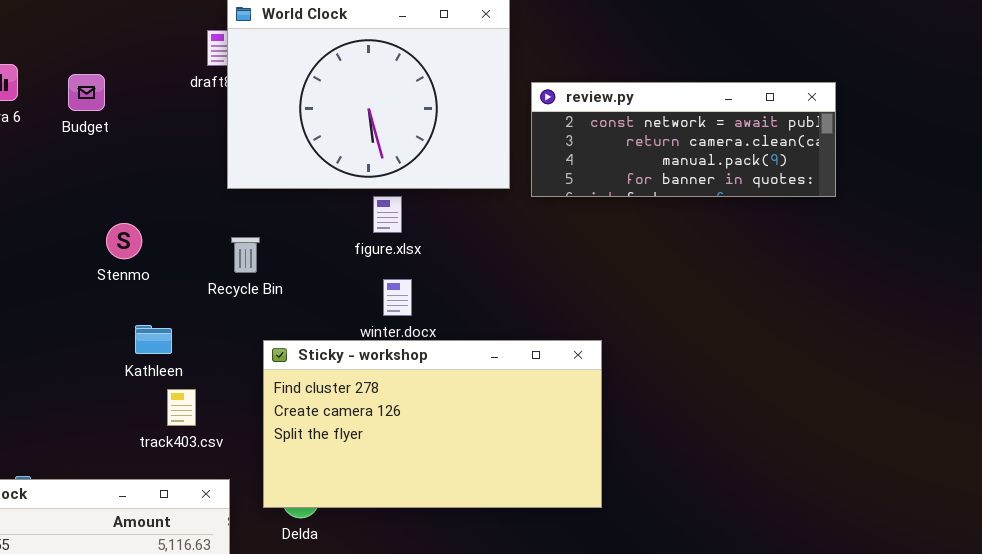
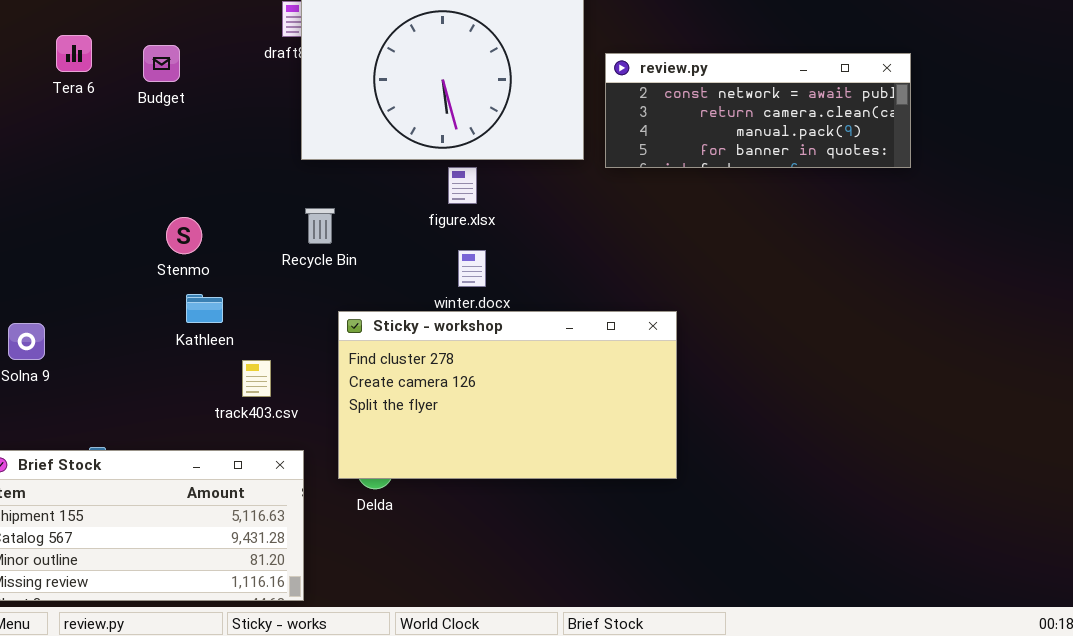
Stenmo: [106,223,142,259] -> [166,217,202,254], moved
Kathleen: [135,325,172,354] -> [186,294,223,323], moved

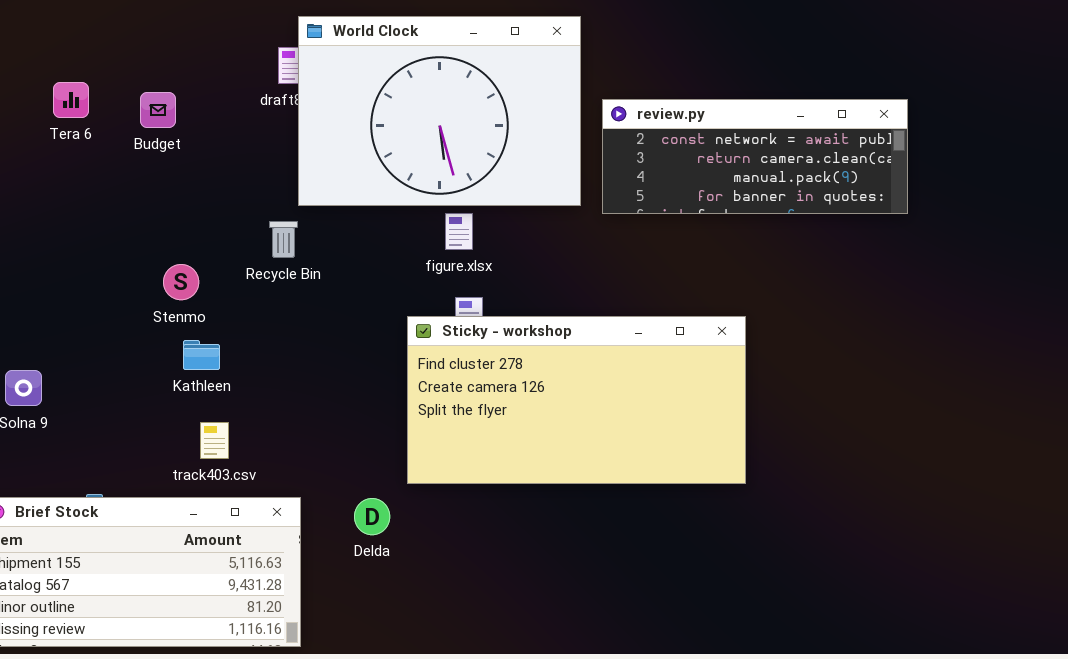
Recycle Bin: [305,208,335,244] -> [269,221,298,258], moved
Sticky - workshop: [338,311,677,479] -> [407,316,746,484], moved
track403.csv: [242,360,271,397] -> [200,422,229,459], moved

